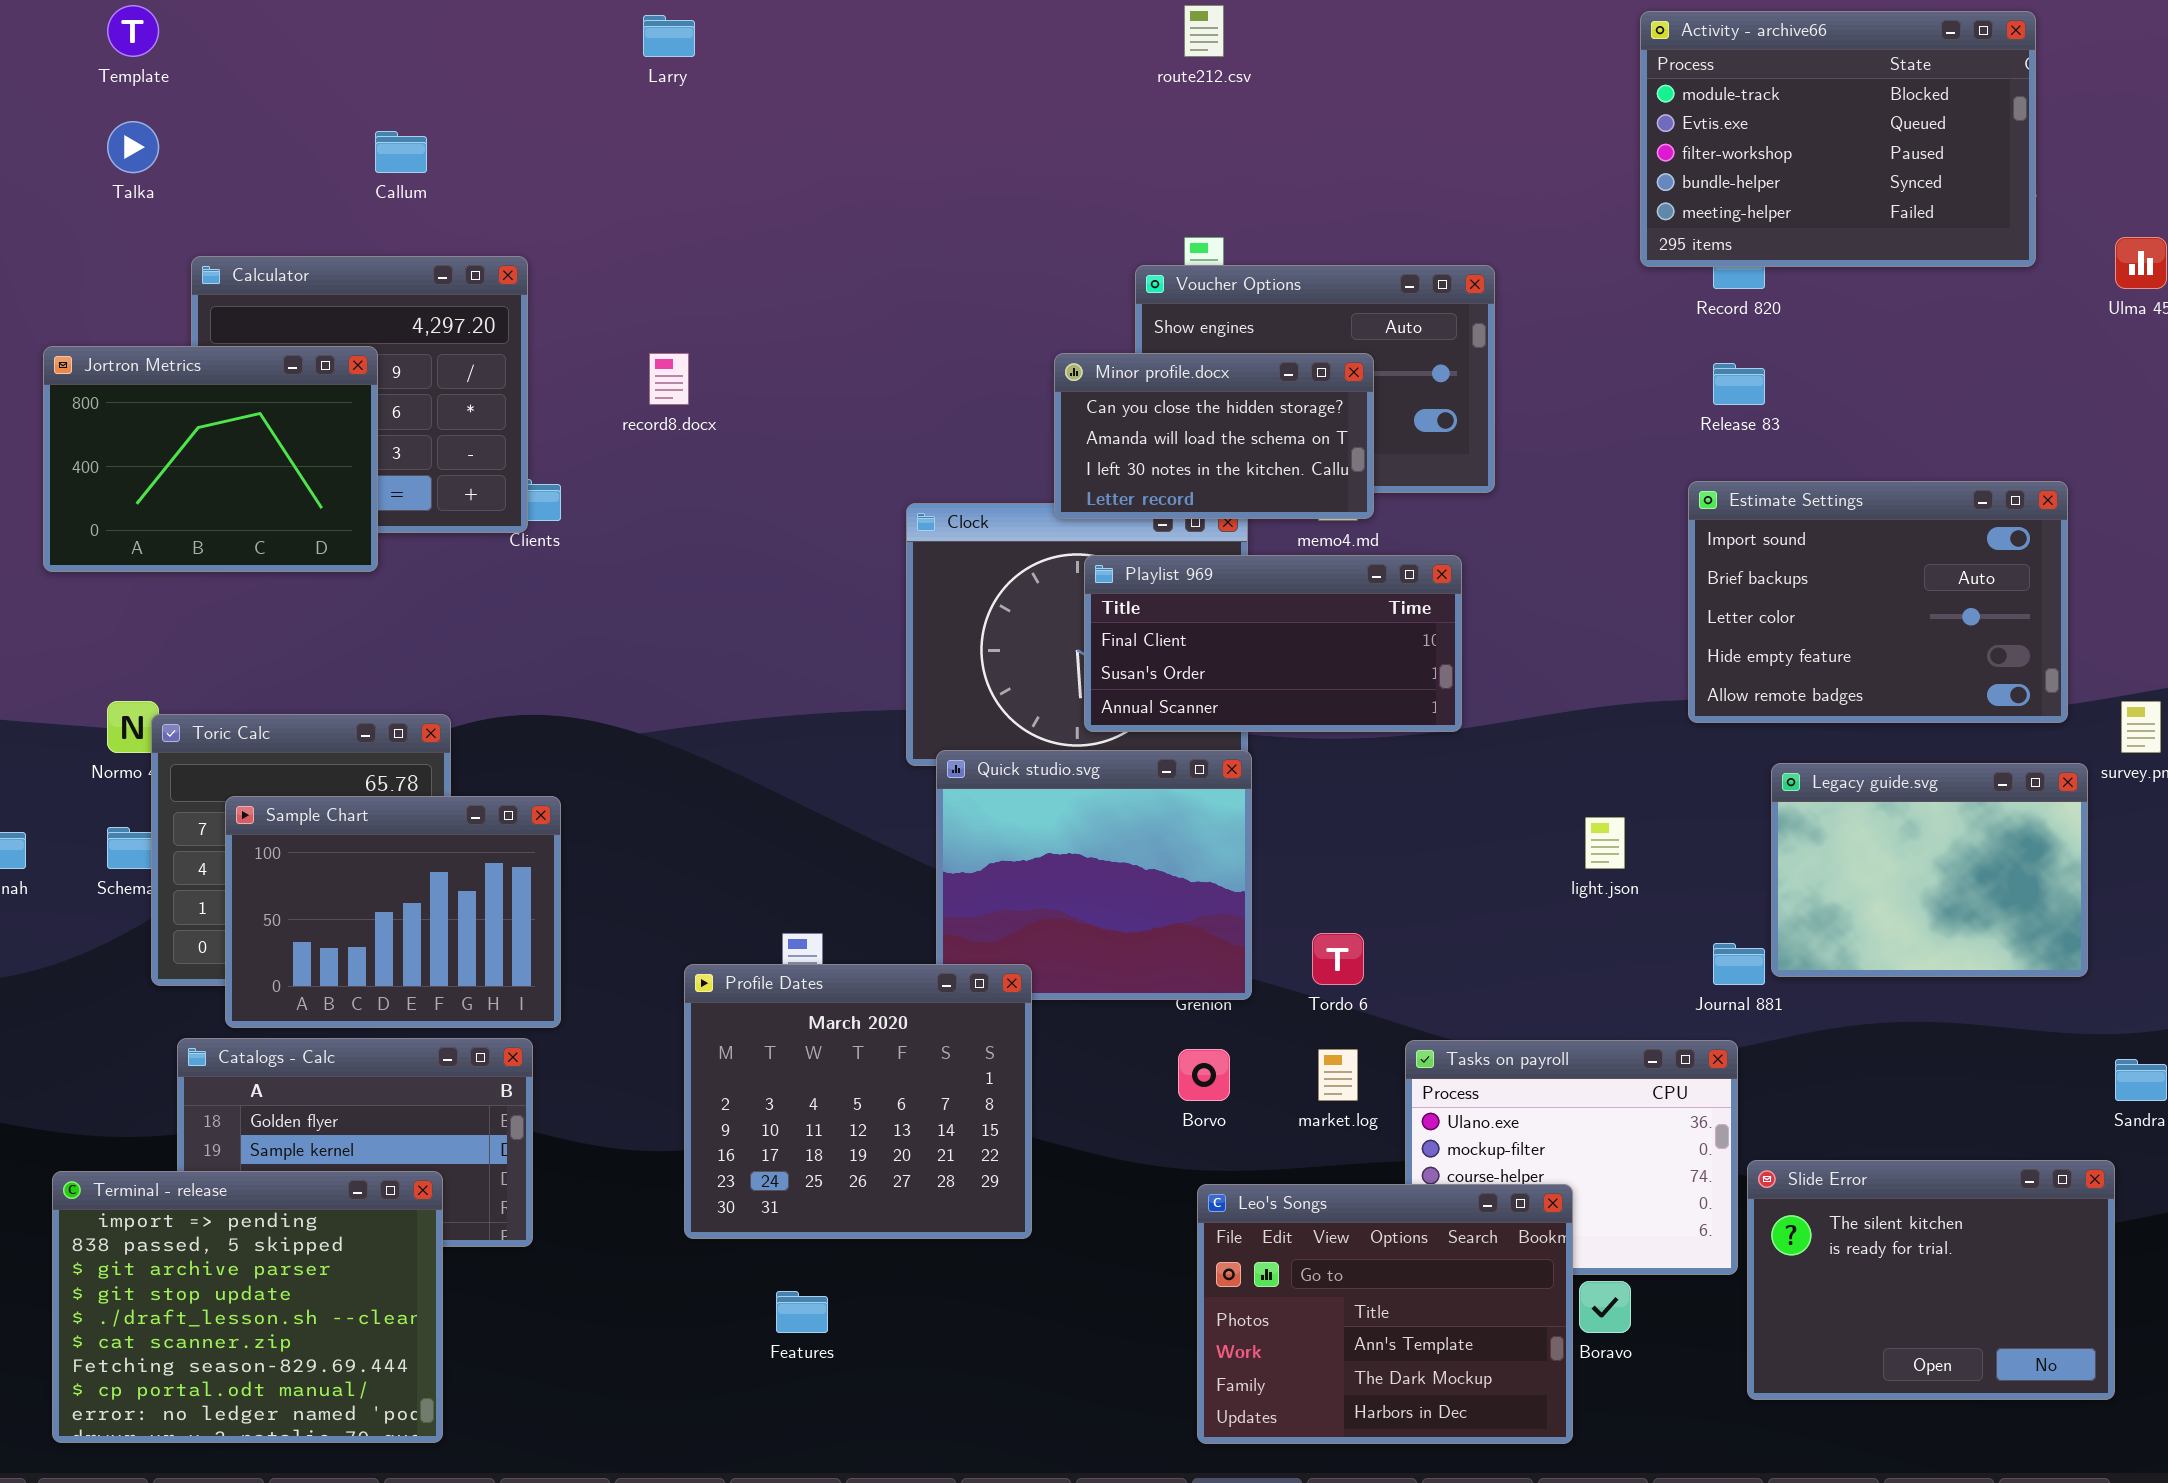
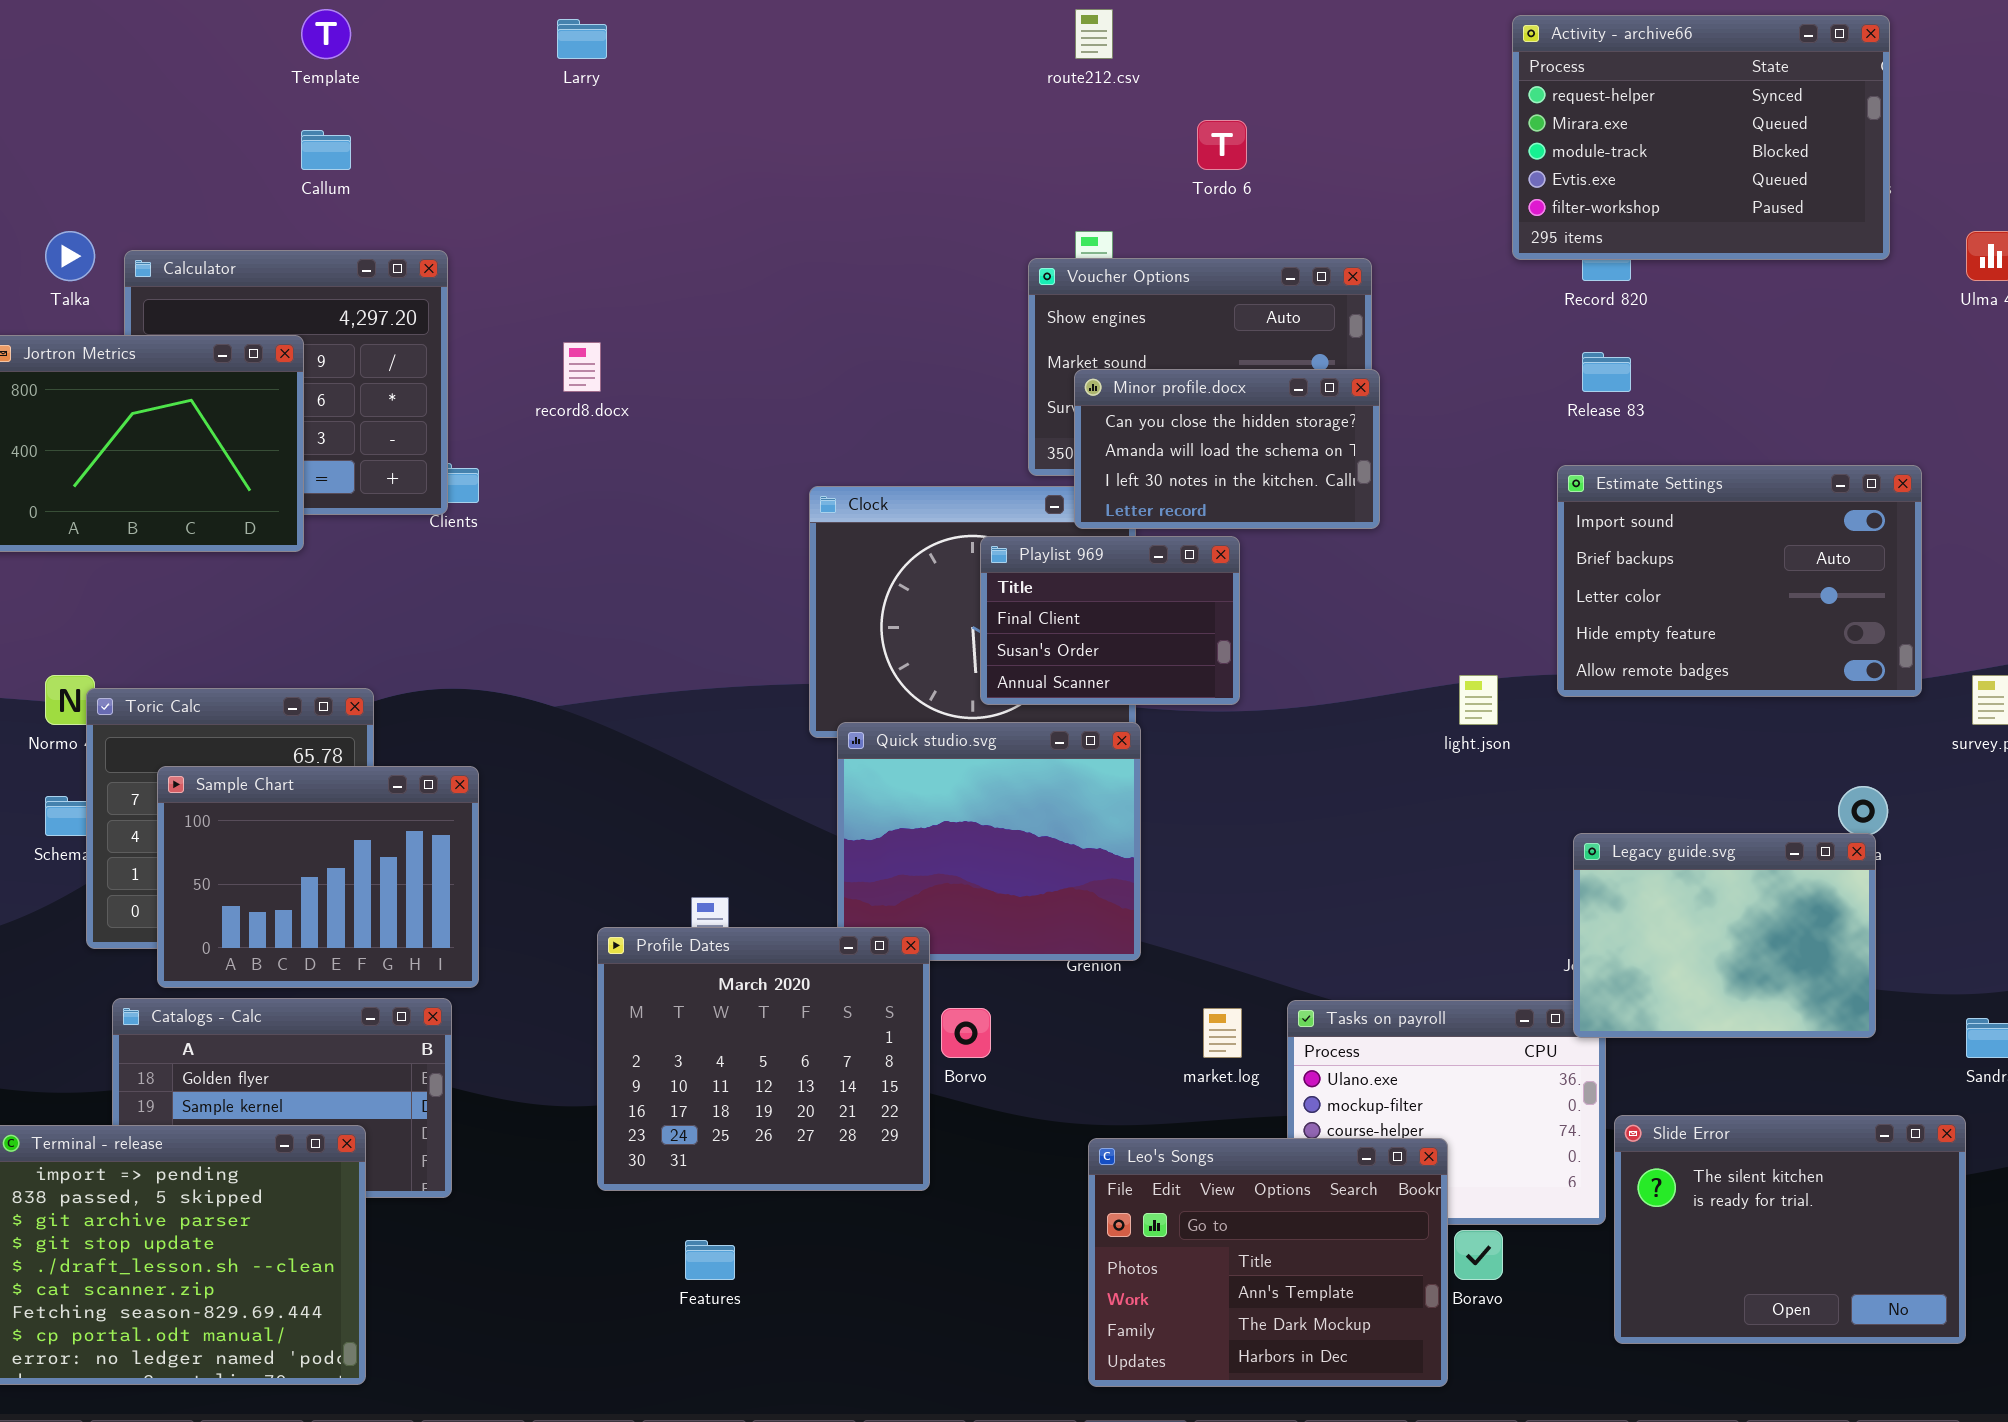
Template: [107,5,159,57] -> [301,9,351,59], moved
Activity - archive66: [1640,11,2036,267] -> [1512,15,1890,260], scrolled up 2 rows
Talka: [107,121,159,173] -> [45,231,95,281], moved
Minor profile.docx: [1054,353,1374,519] -> [1074,369,1380,529], moved
Playlist 969: [1084,555,1462,732] -> [980,536,1240,705], resized
Legacy guide.svg: [1771,763,2088,977] -> [1573,833,1876,1038], moved
light.json: [1585,817,1625,869] -> [1459,675,1498,725], moved
Tordo 6: [1312,933,1364,985] -> [1197,120,1247,170], moved
Borvo: [1178,1049,1230,1101] -> [941,1008,991,1058], moved

